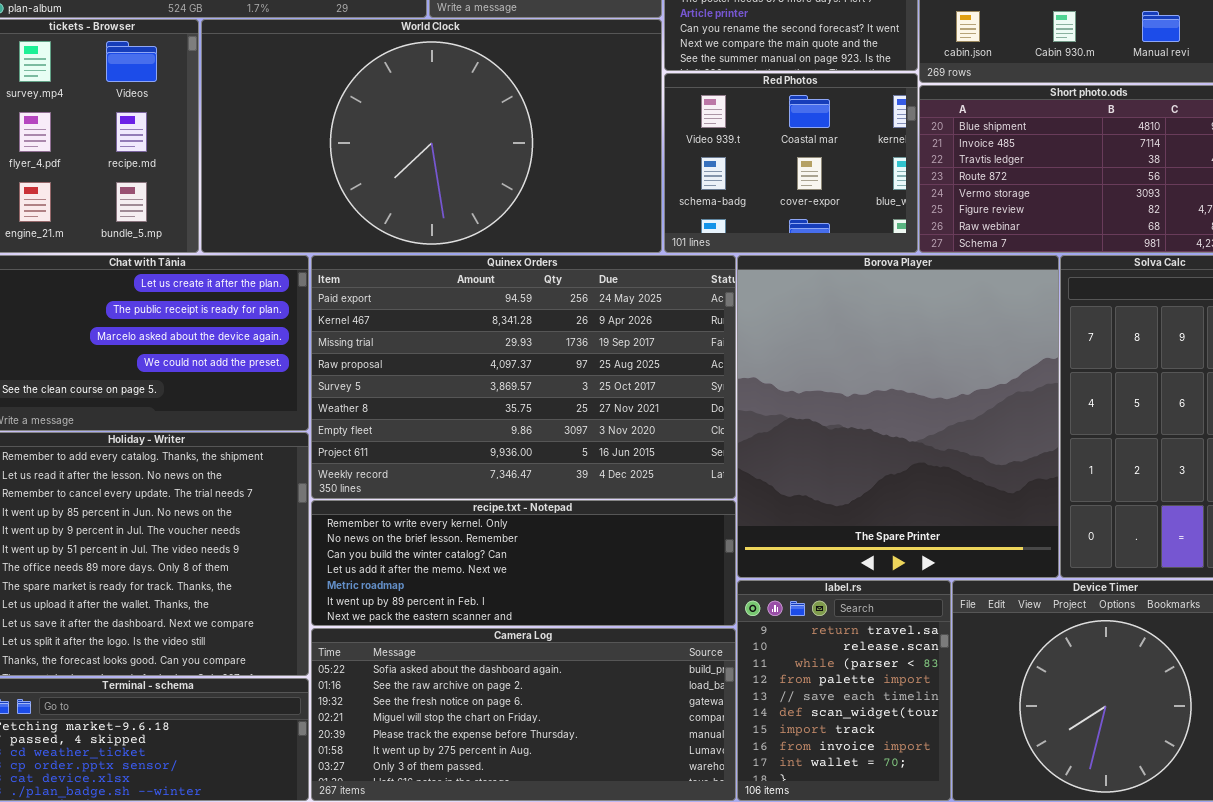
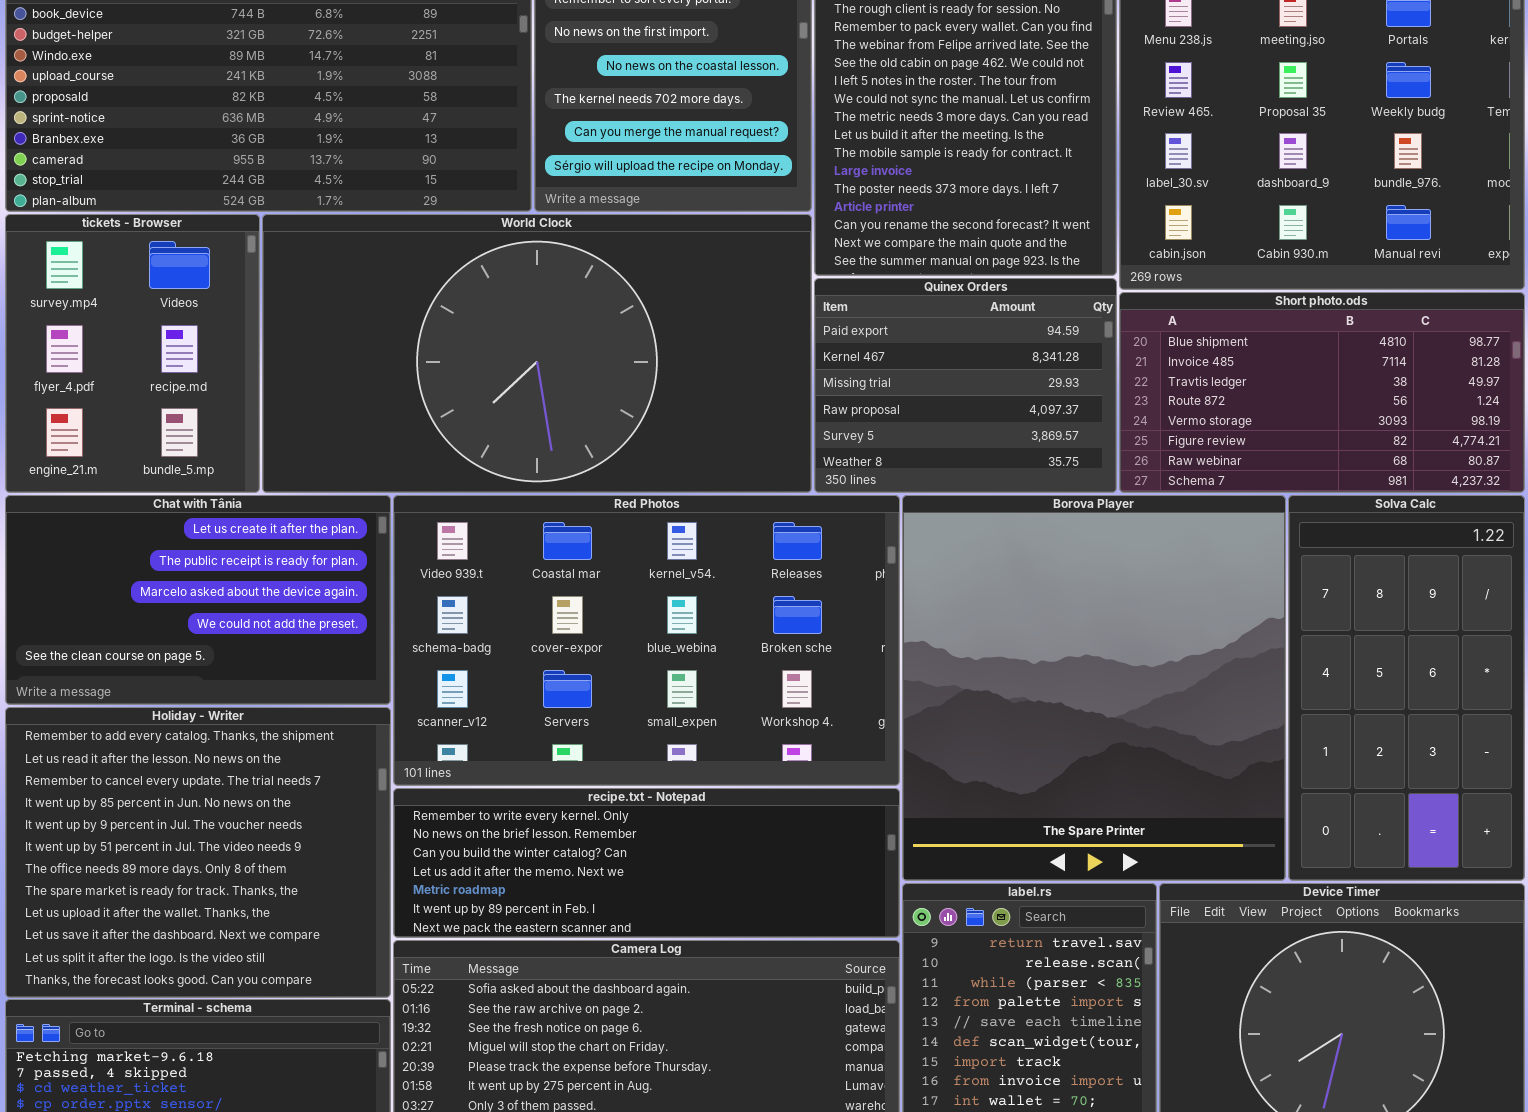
Red Photos: [664,73,918,253] -> [393,495,900,786], moved, resized
Quinex Orders: [311,255,736,499] -> [814,278,1117,493], moved, resized

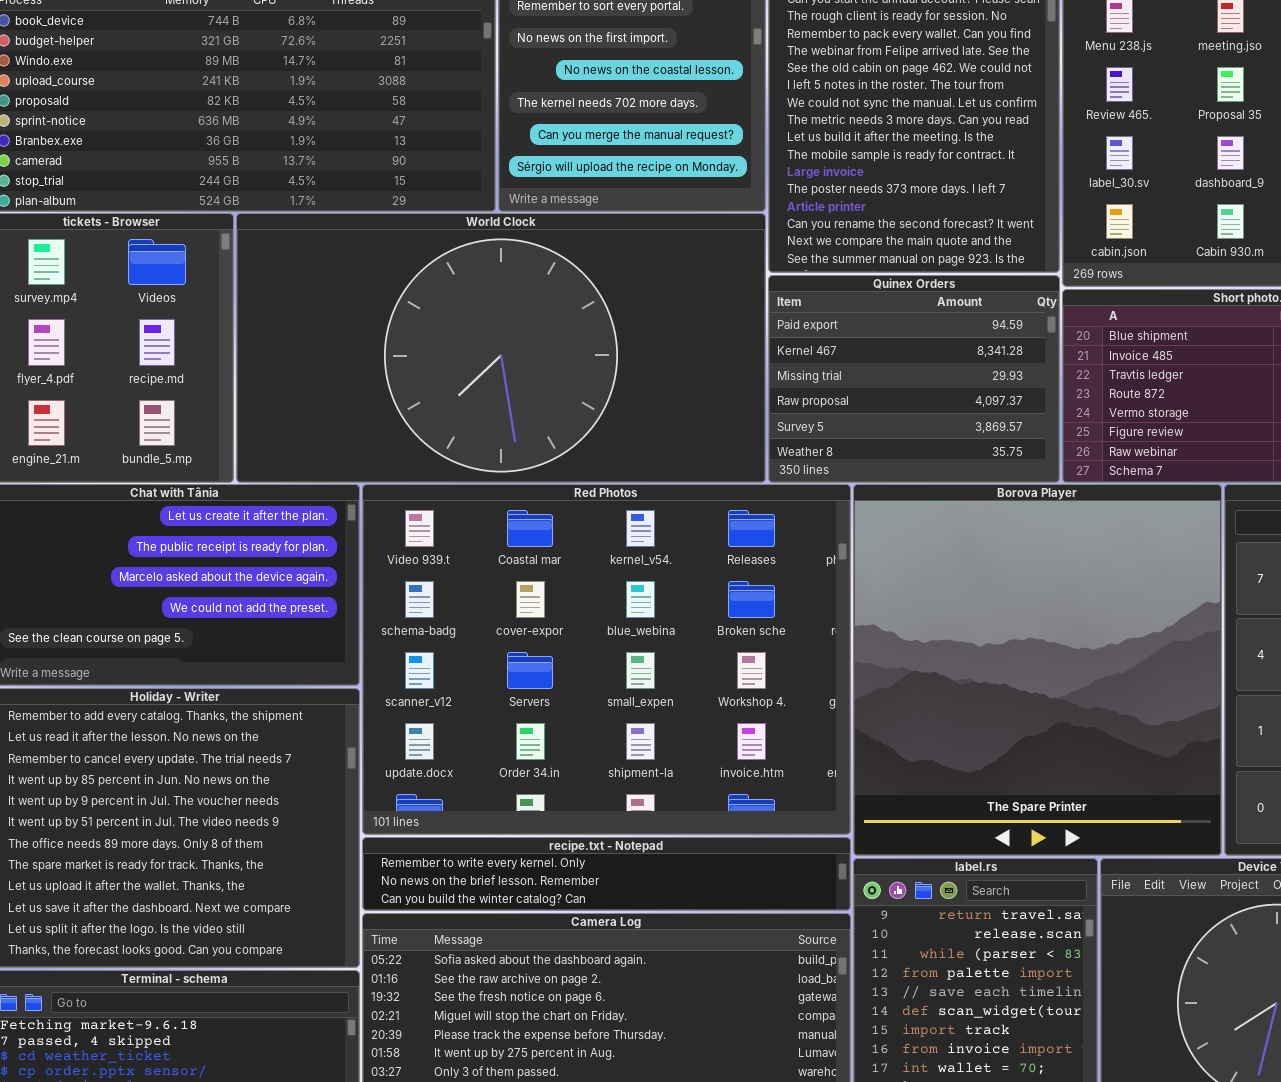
Red Photos: [393,495,900,786] -> [362,484,851,835], resized
recipe.txt - Notepad: [393,788,900,938] -> [362,837,851,911], resized

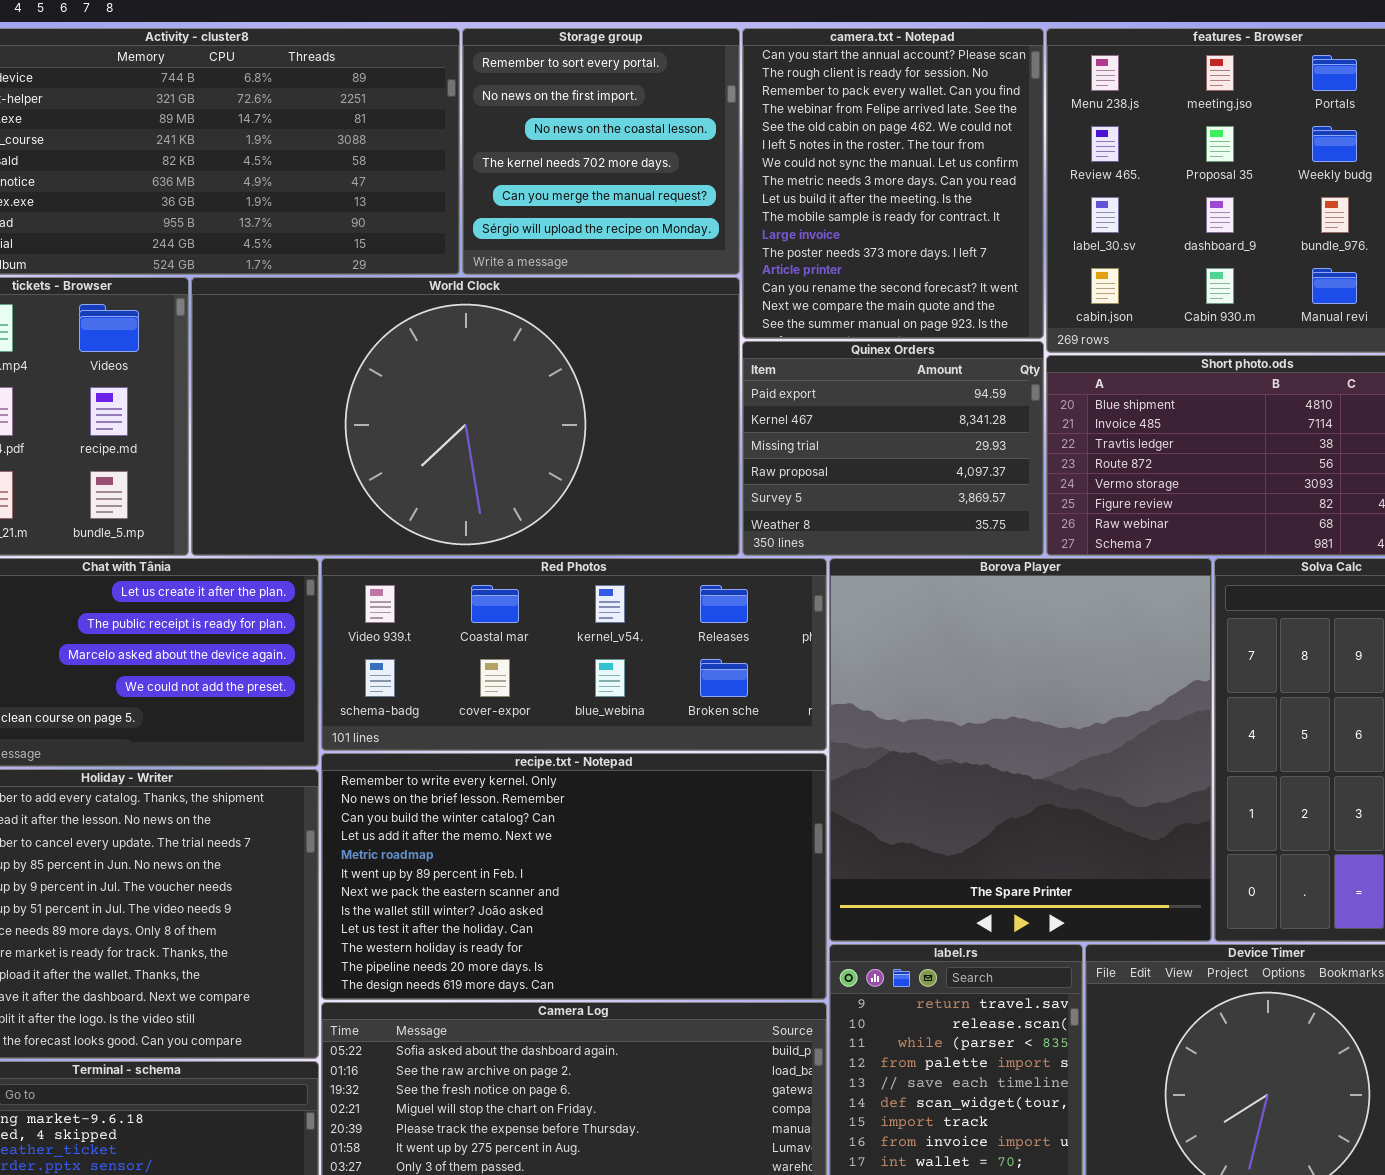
Red Photos: [362,484,851,835] -> [321,558,827,751], resized
recipe.txt - Notepad: [362,837,851,911] -> [321,753,827,1000], resized

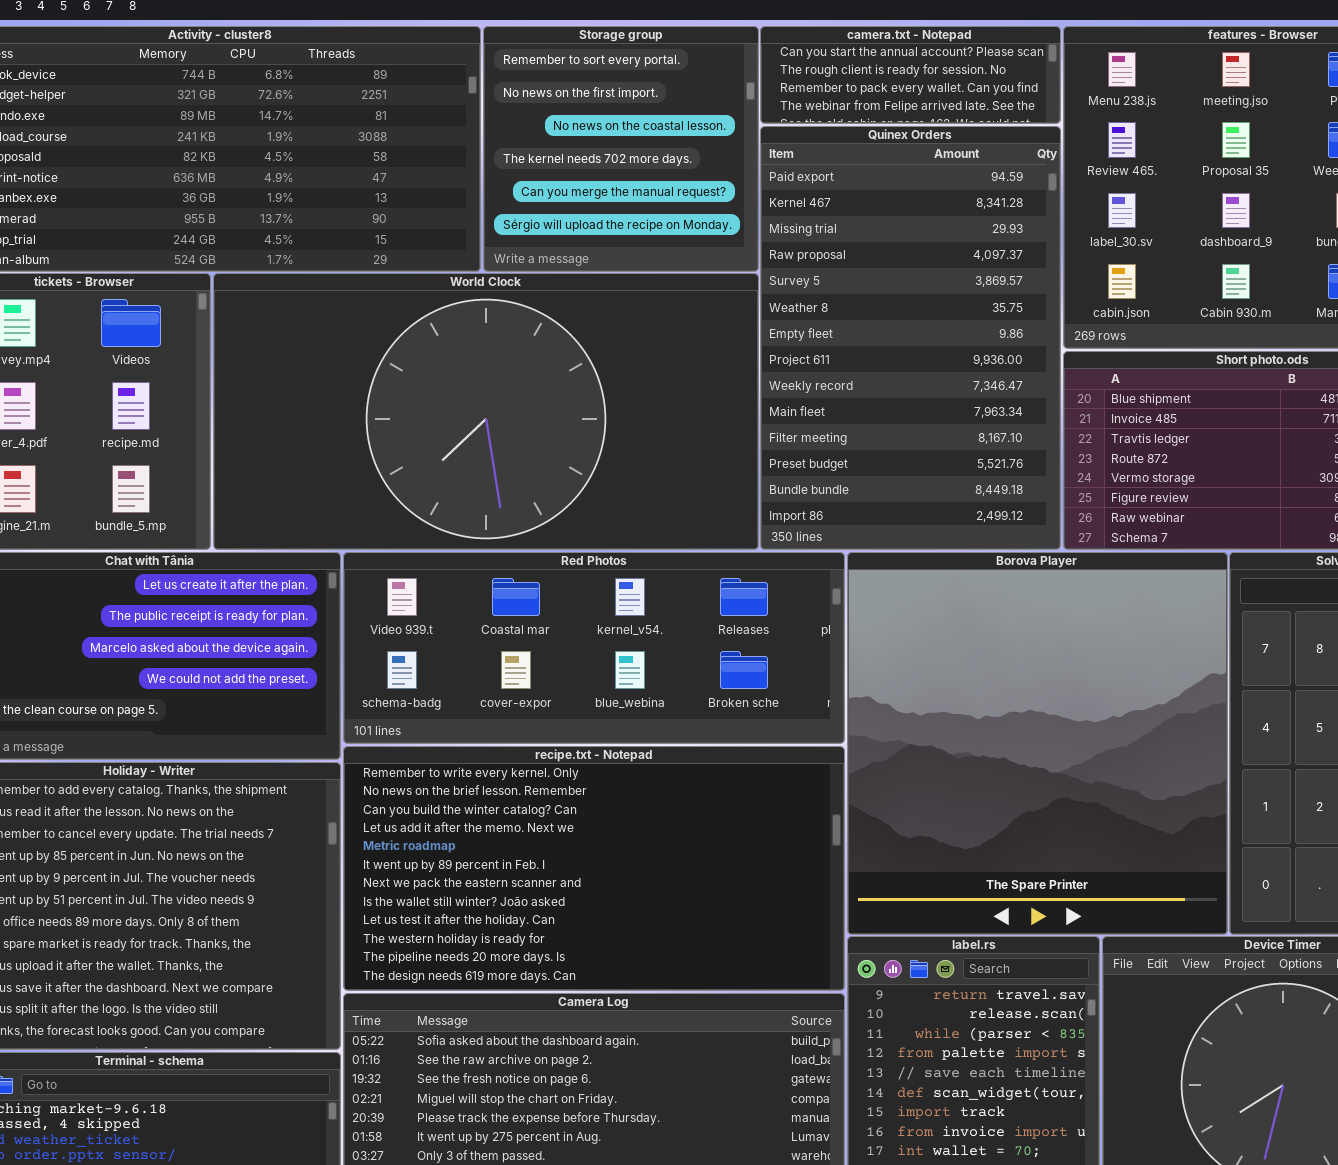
camera.txt - Notepad: [742,28,1044,339] -> [760,26,1061,124], resized
Quinex Orders: [742,341,1044,556] -> [760,126,1061,550], resized

